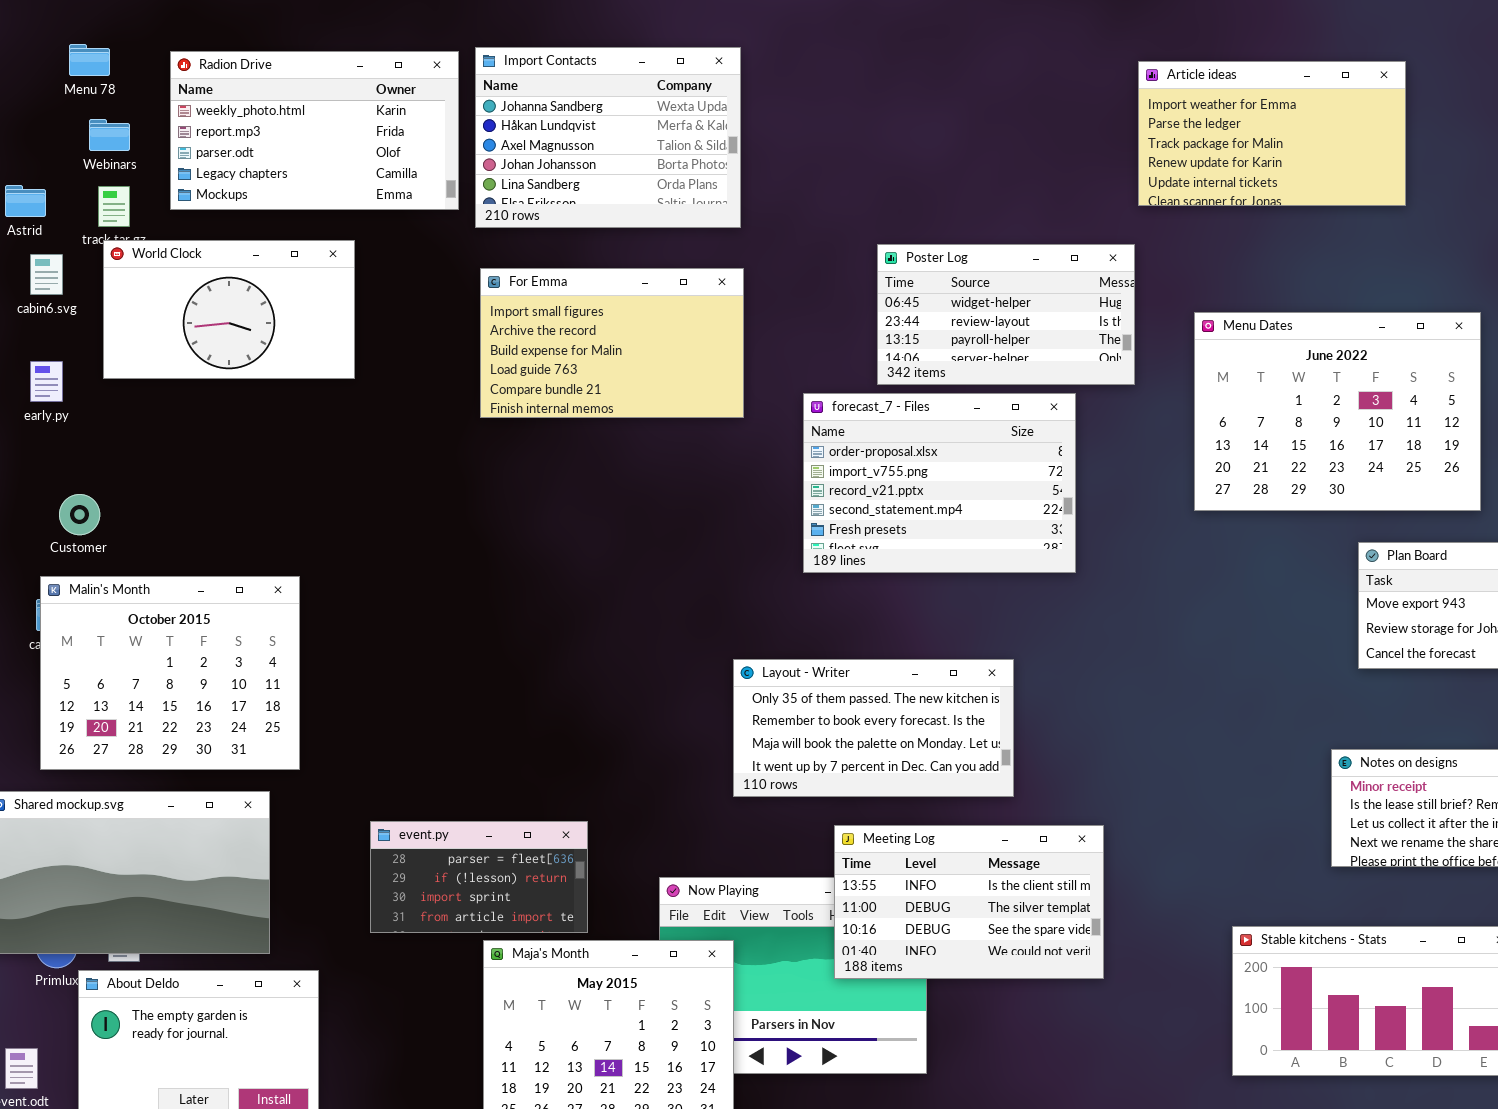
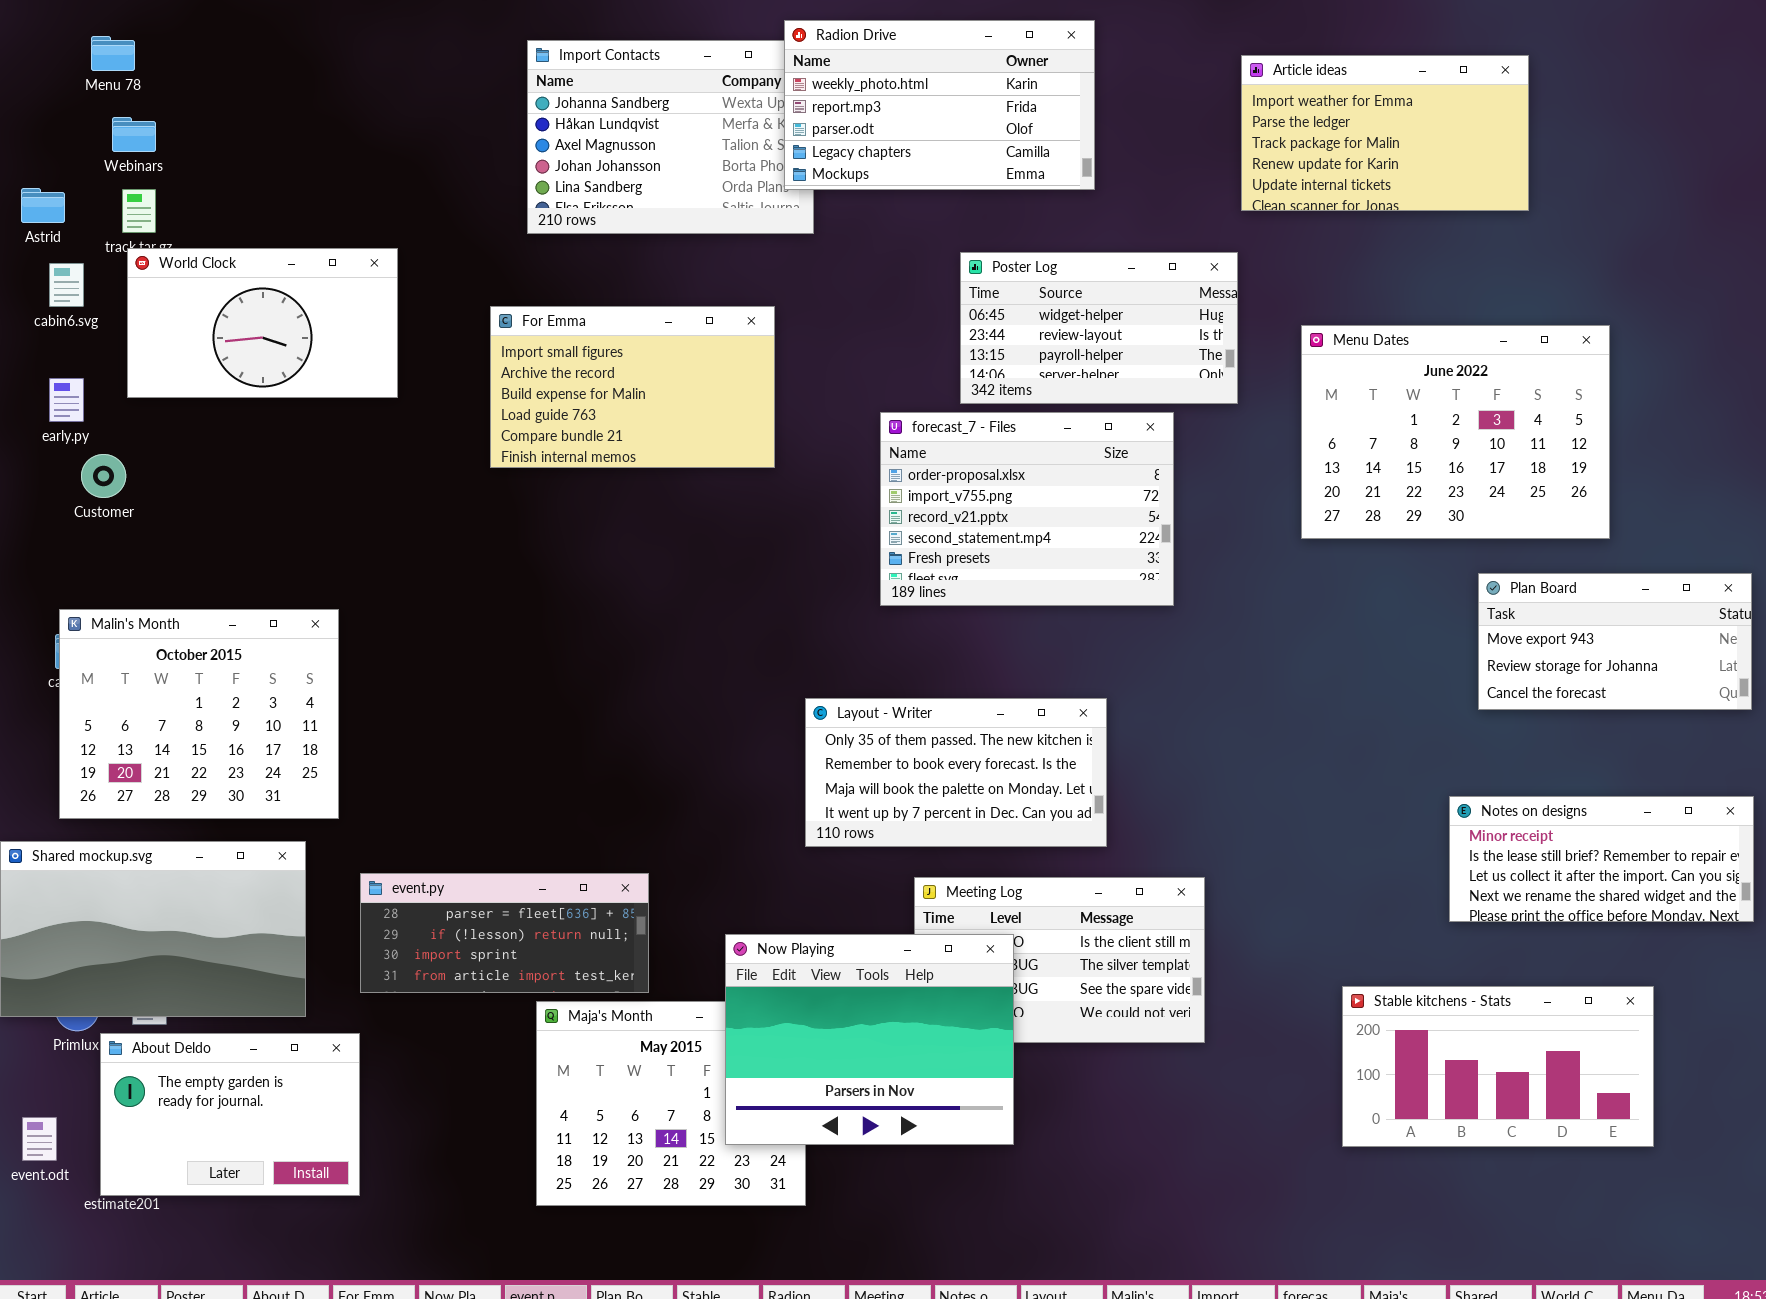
Radion Drive: [170,51,459,210] -> [784,20,1095,190], moved
For Emma: [480,268,744,418] -> [490,306,775,468], moved
Customer: [59,494,100,535] -> [81,454,126,498], moved
event.py: [370,821,588,933] -> [360,873,649,993], resized
Now Playing: [659,877,927,1074] -> [725,934,1014,1145], raised

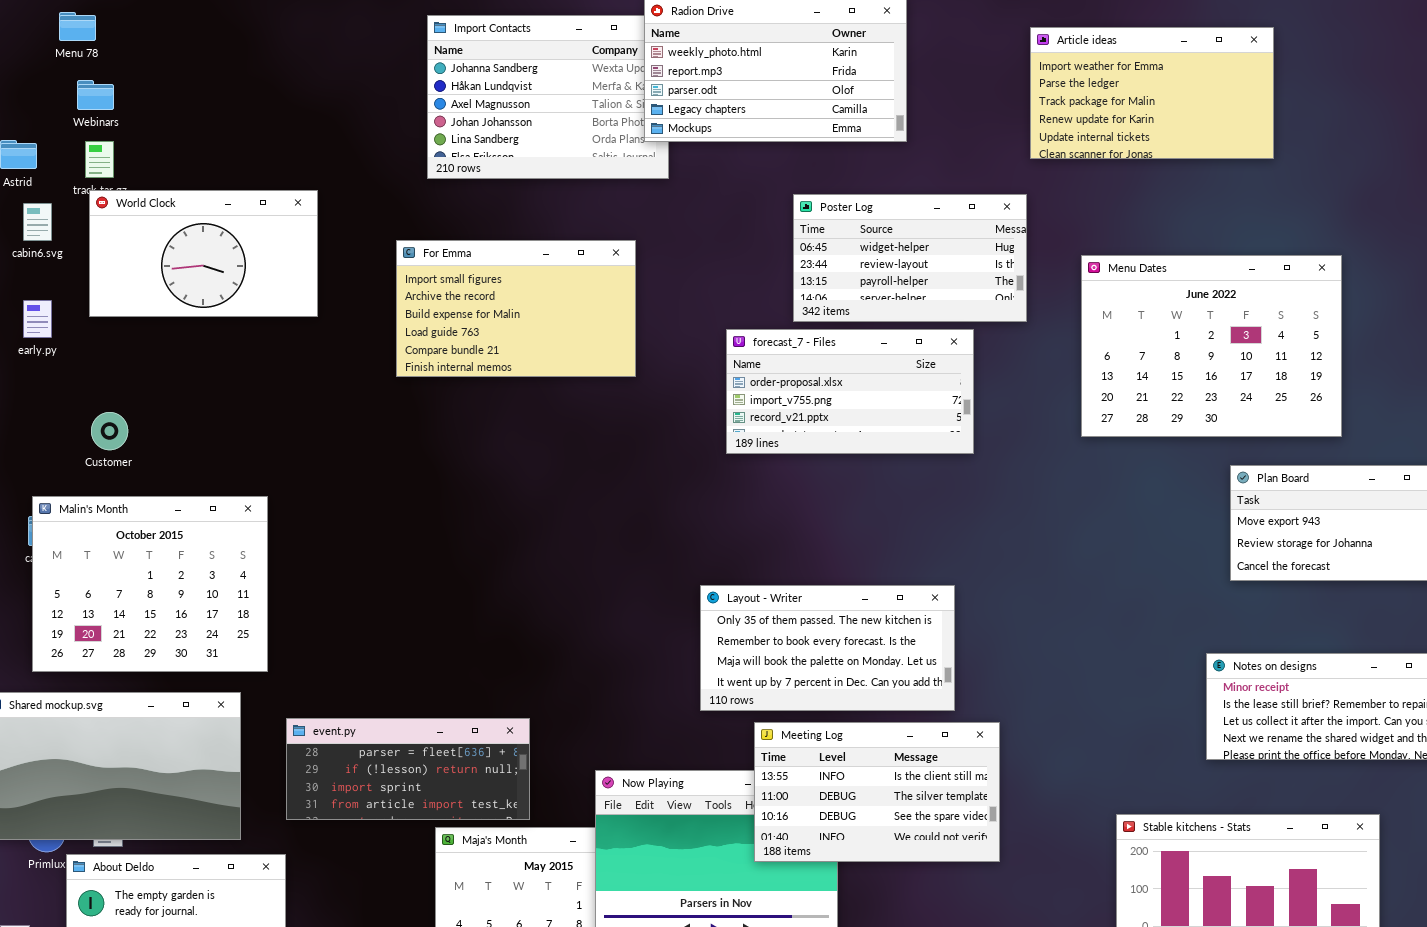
forecast_7 - Files: [880,412,1174,606] -> [726,329,974,454], resized
Customer: [81,454,126,498] -> [91,412,128,450], moved
Layout - Writer: [805,698,1107,847] -> [700,585,955,711], moved
Meeting Log: [914,877,1205,1043] -> [754,722,1000,862], raised

